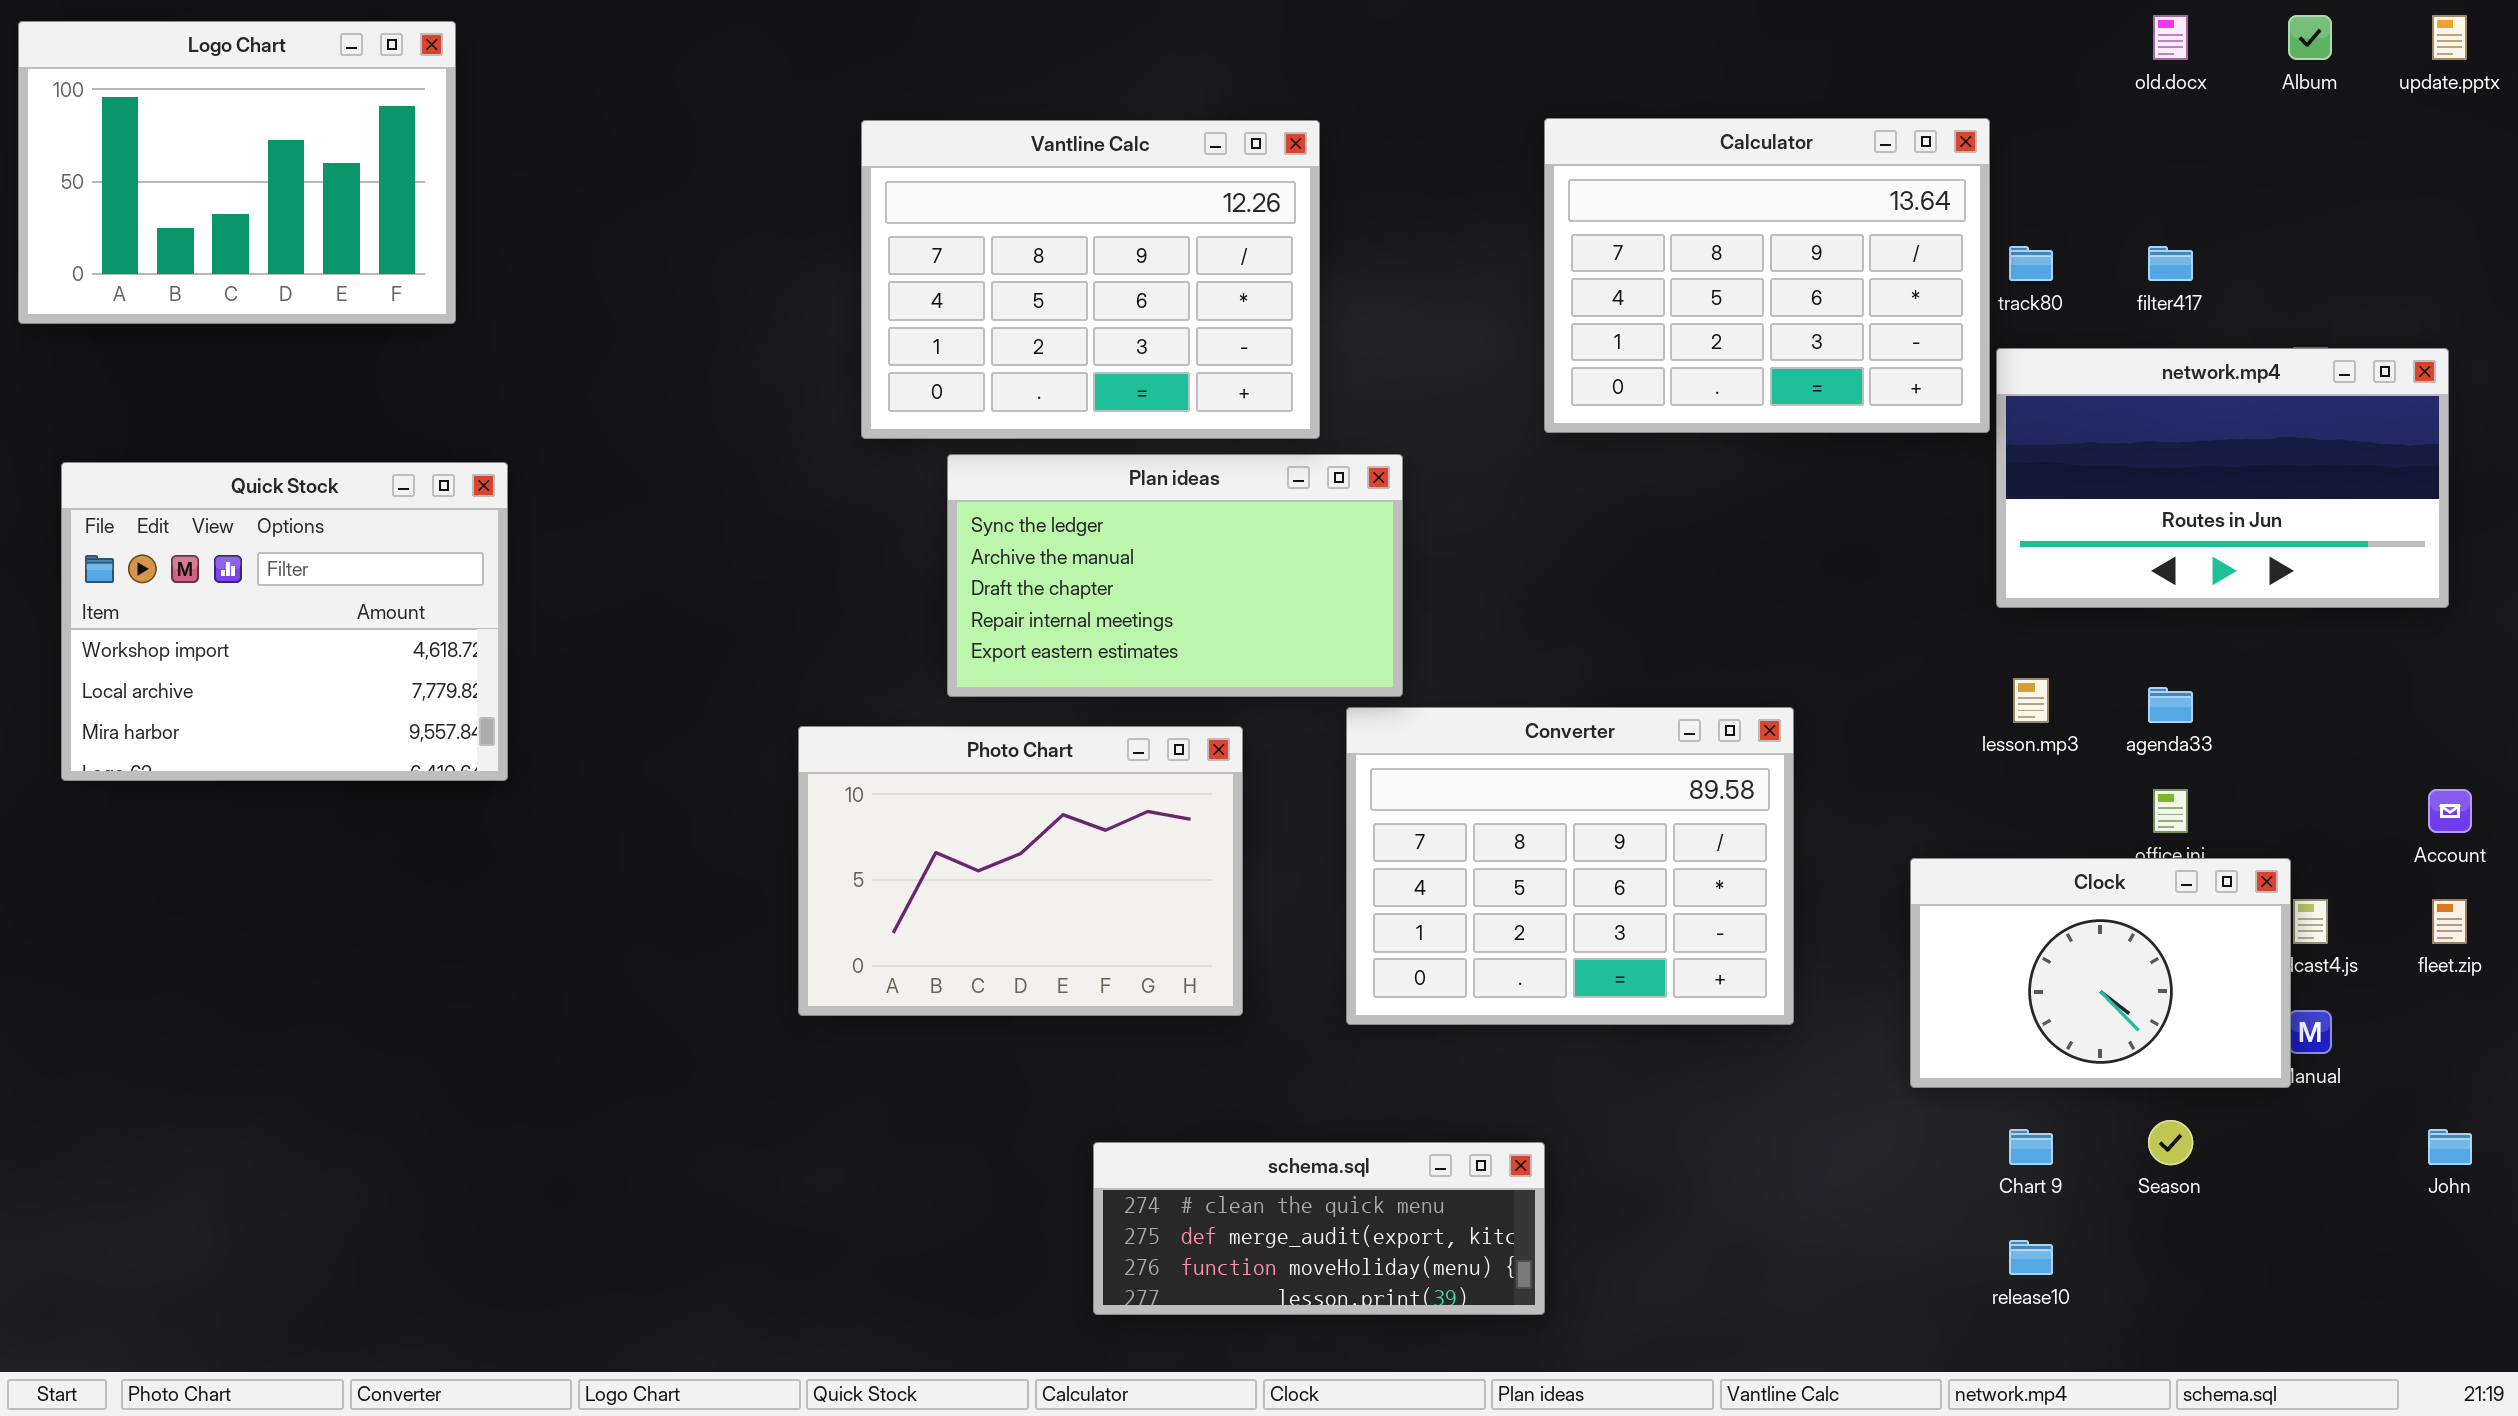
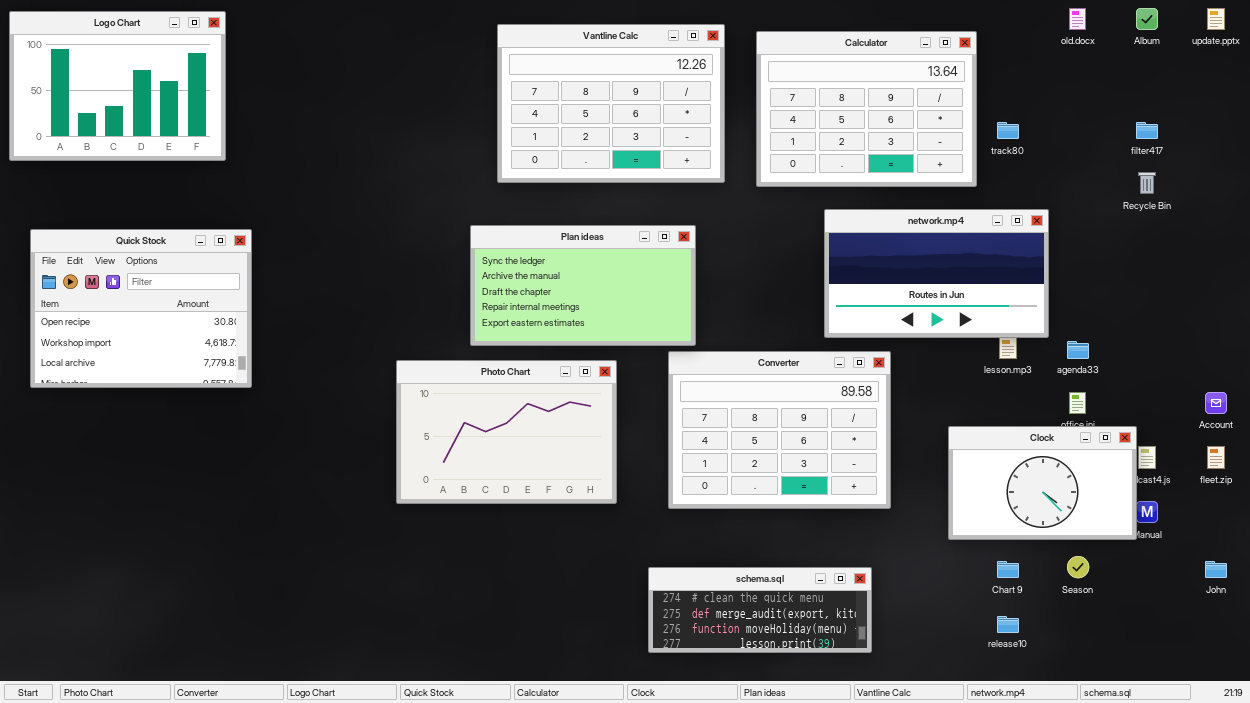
Calculator: [1544,118,1990,433] -> [756,31,977,187], moved
Vantline Calc: [861,120,1320,439] -> [497,24,725,183], moved
filter417: [2148,246,2193,281] -> [1136,122,1158,139], moved
network.mp4: [1996,348,2449,608] -> [824,209,1049,338], moved
Quick Stock: [61,462,508,781] -> [30,229,252,388], scrolled up 1 row
schema.sql: [1093,1142,1545,1315] -> [648,567,872,653], moved

